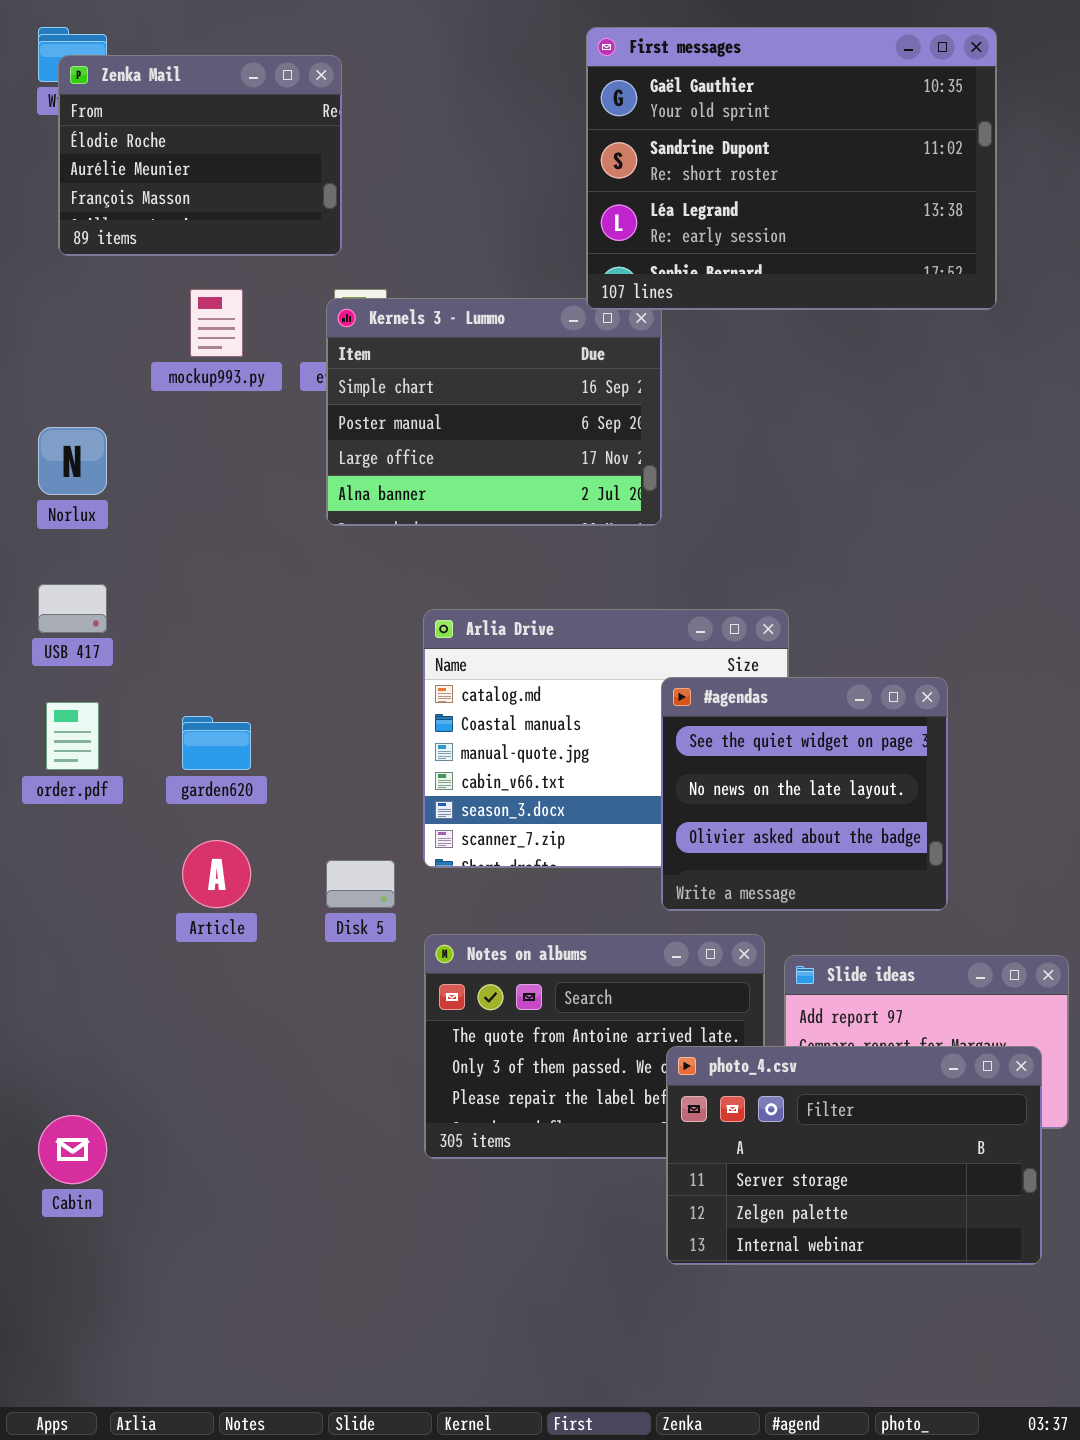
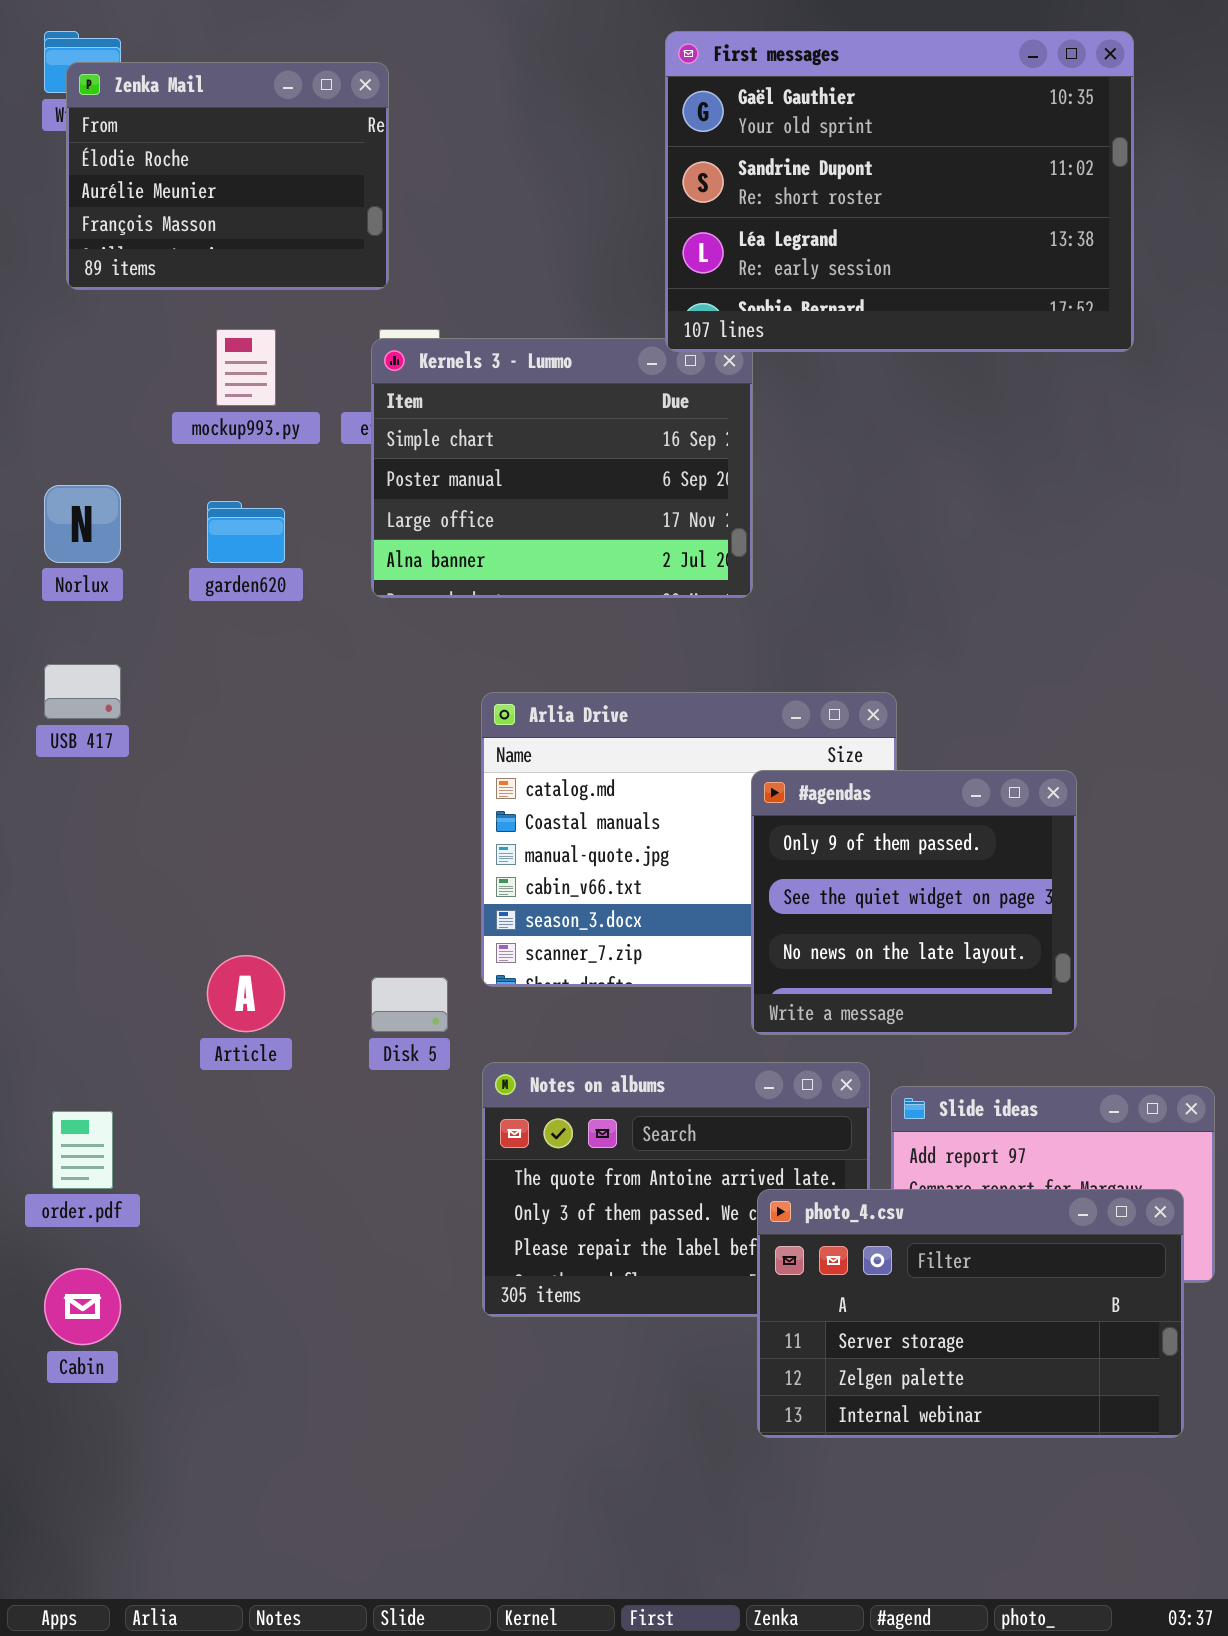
#agendas: [661,677,948,911] -> [751,770,1077,1035], scrolled up 1 row
order.pdf: [46,702,99,770] -> [52,1111,113,1189], moved
garden620: [182,716,251,770] -> [207,501,285,563], moved

